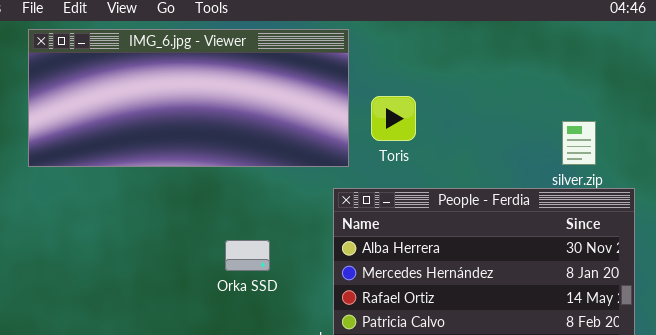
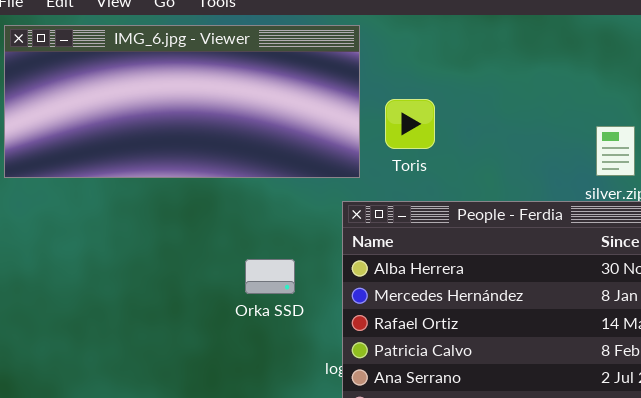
Orka SSD: [225,240,270,271] -> [245,259,295,294], moved

